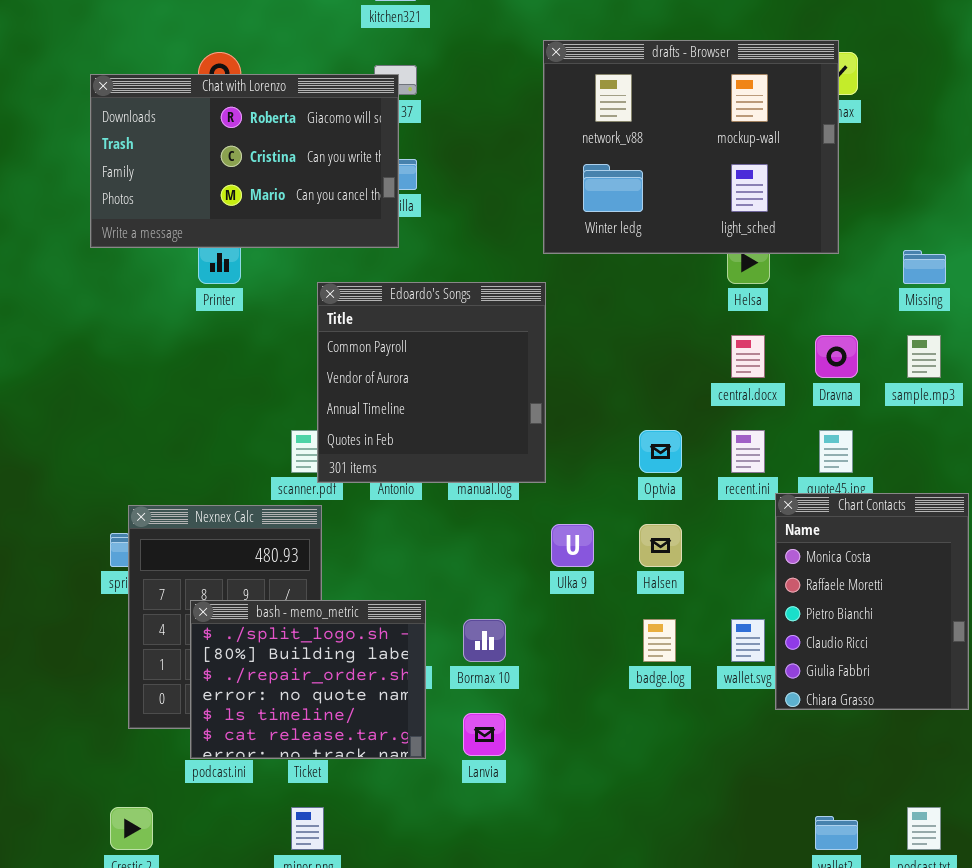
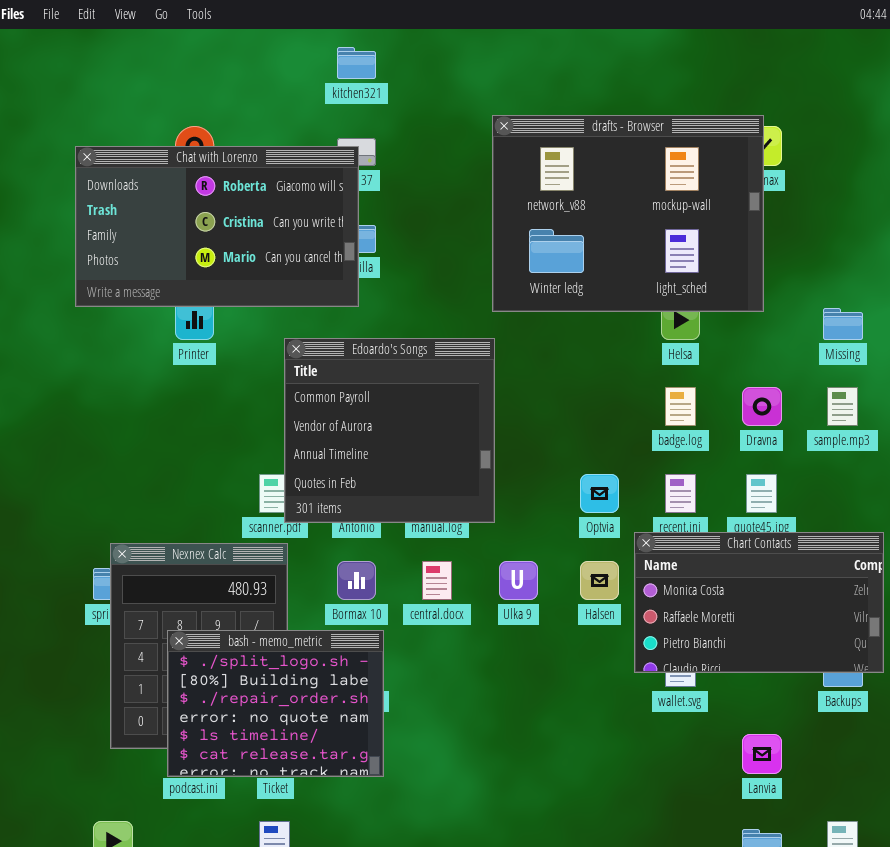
central.docx: [731,335,765,378] -> [422,561,452,600], moved
Chart Contacts: [775,493,969,710] -> [634,532,884,673], resized
Bormax 10: [463,619,506,662] -> [337,561,376,600], moved
badge.log: [643,619,676,662] -> [665,387,696,426], moved
Lanvia: [463,713,506,756] -> [742,734,782,774], moved

